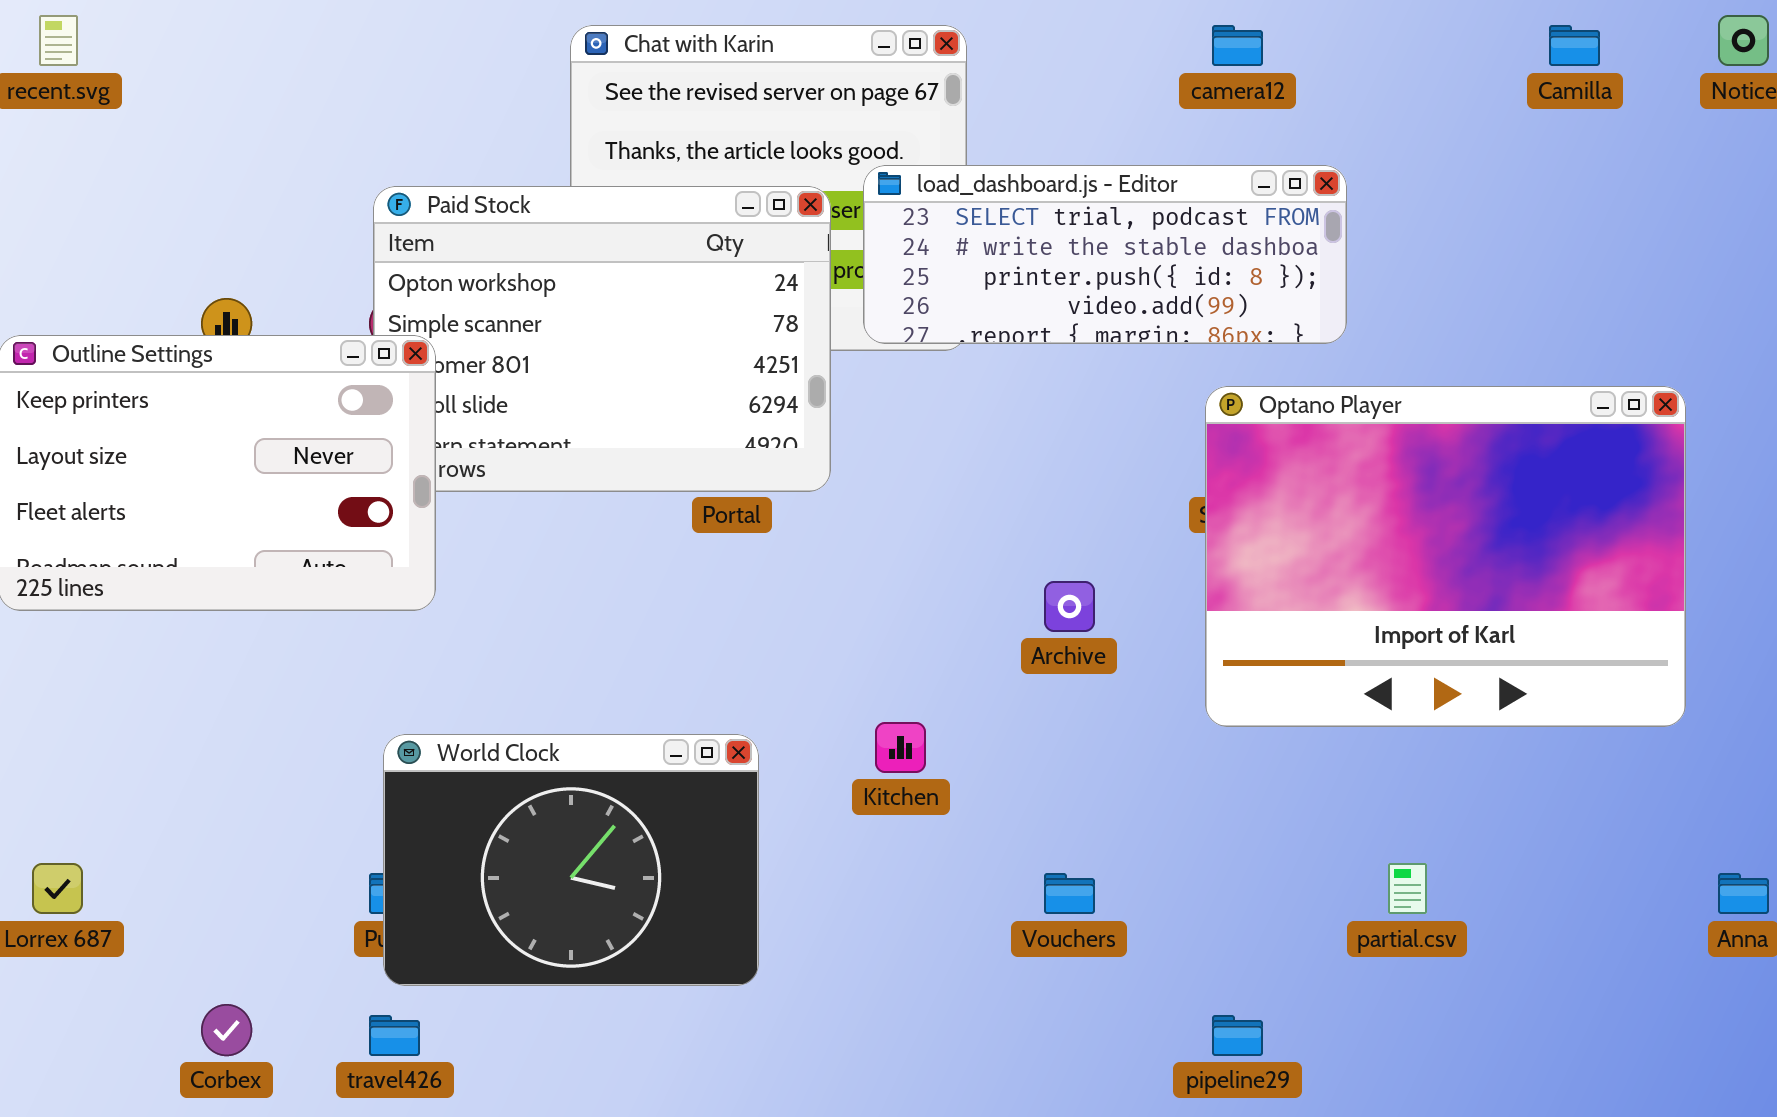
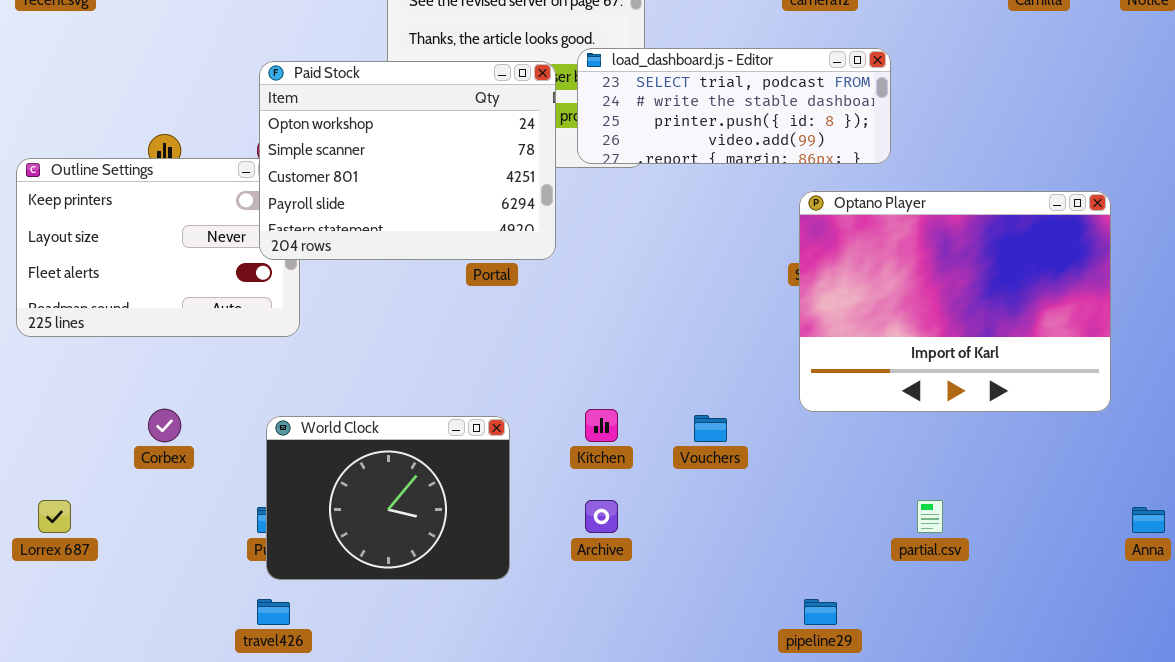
Paid Stock: [373,186,831,492] -> [259,61,556,260], raised
Archive: [1044,581,1095,632] -> [585,500,618,533], moved
Vouchers: [1044,873,1095,914] -> [694,415,727,442], moved
Corbex: [201,1004,252,1056] -> [148,409,181,442], moved

